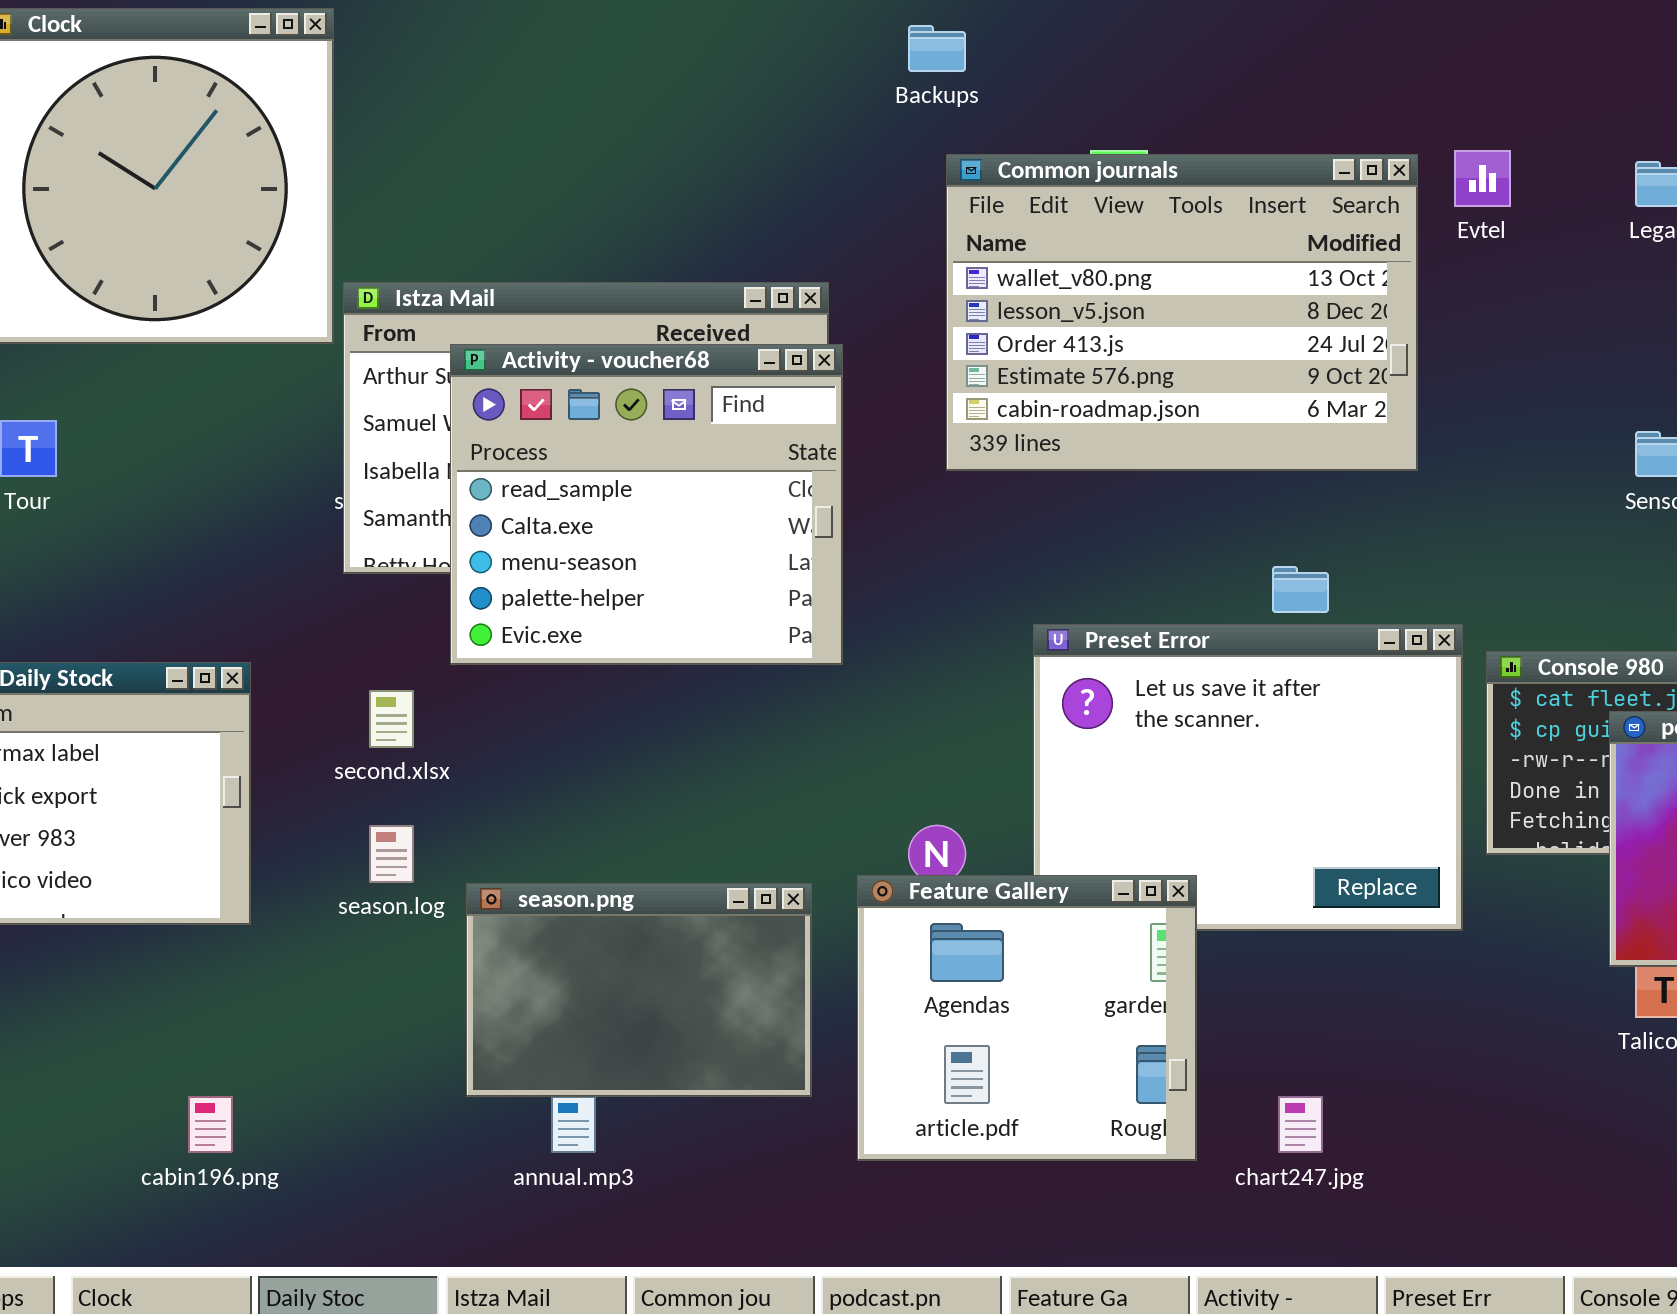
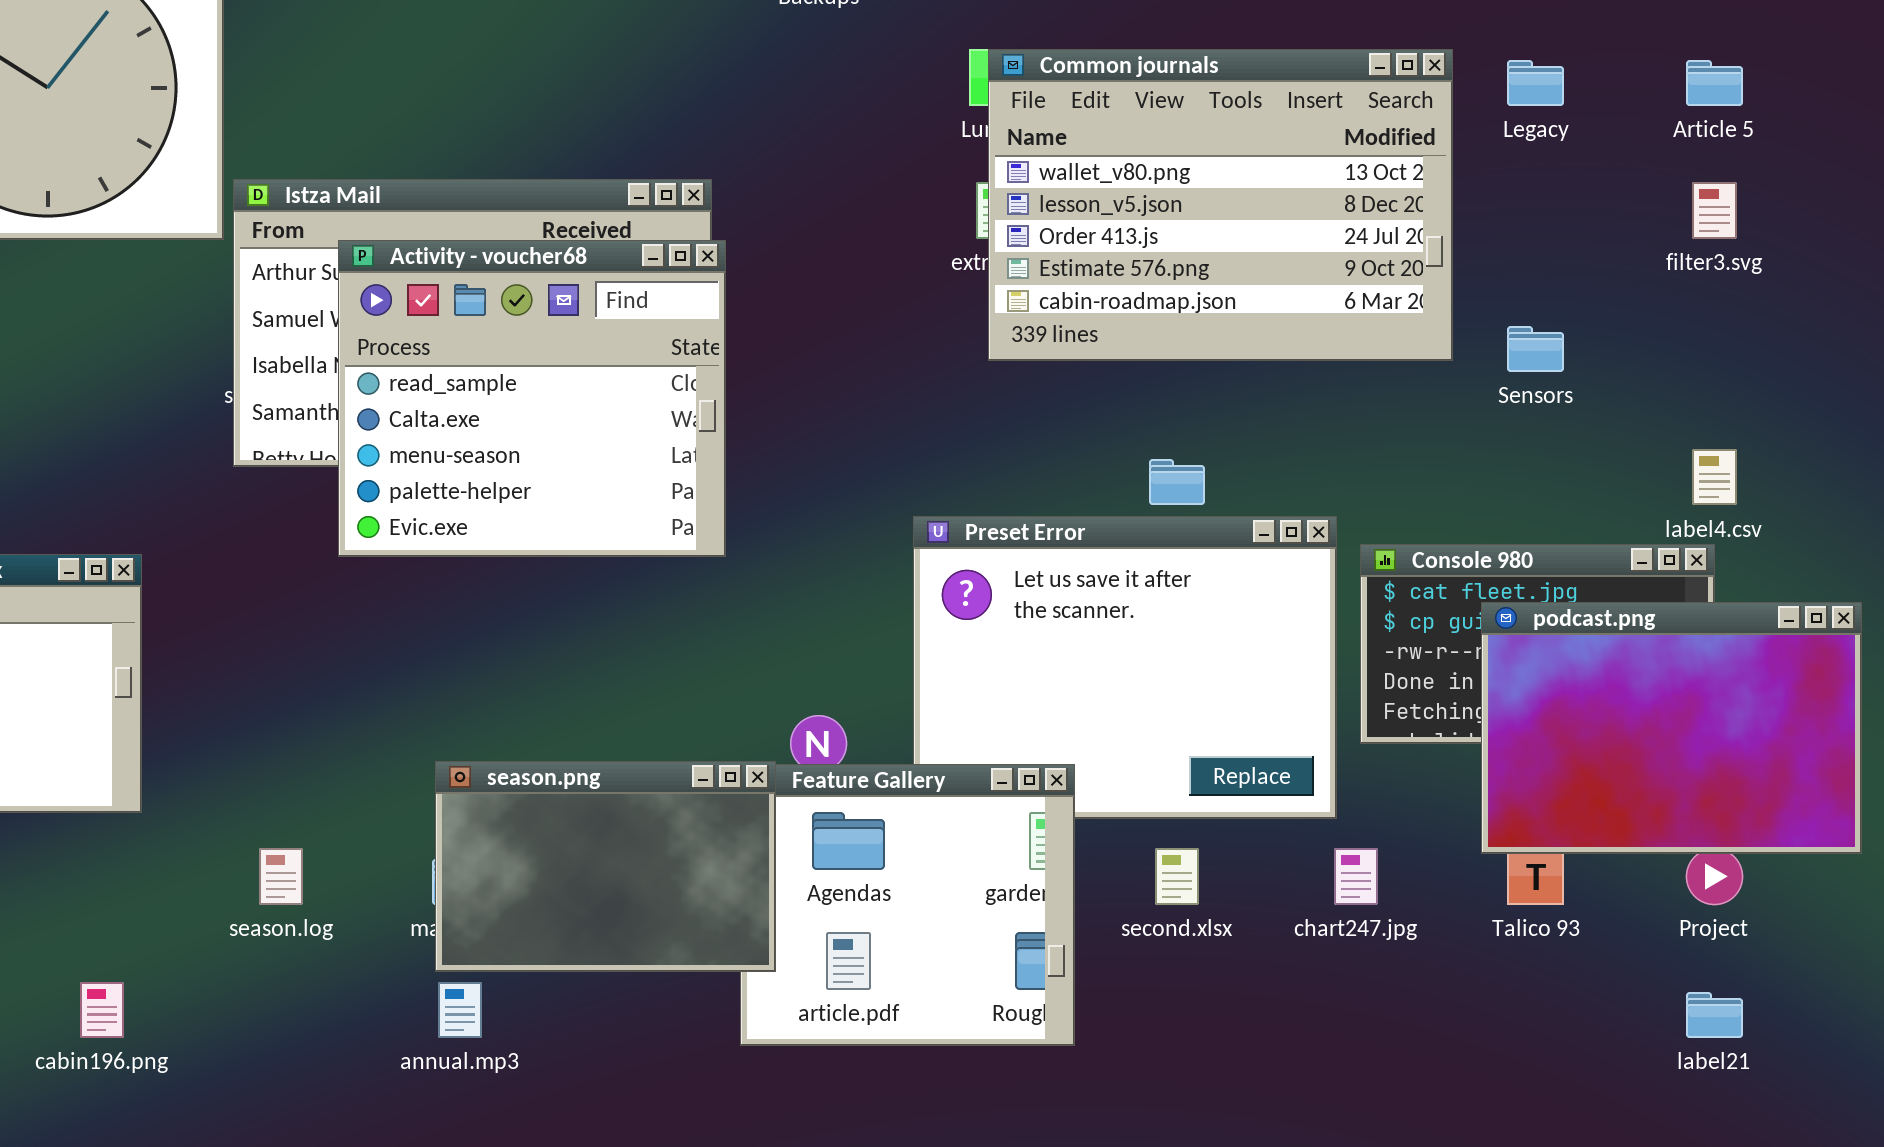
Common journals: [946,154,1418,471] -> [988,49,1453,361], moved
second.xlsx: [369,690,414,748] -> [1155,848,1199,905], moved
season.log: [369,825,414,883] -> [259,848,303,905], moved
season.png: [466,883,812,1097] -> [435,761,776,972], moved
chart247.jpg: [1278,1096,1323,1153] -> [1334,848,1378,905], moved

